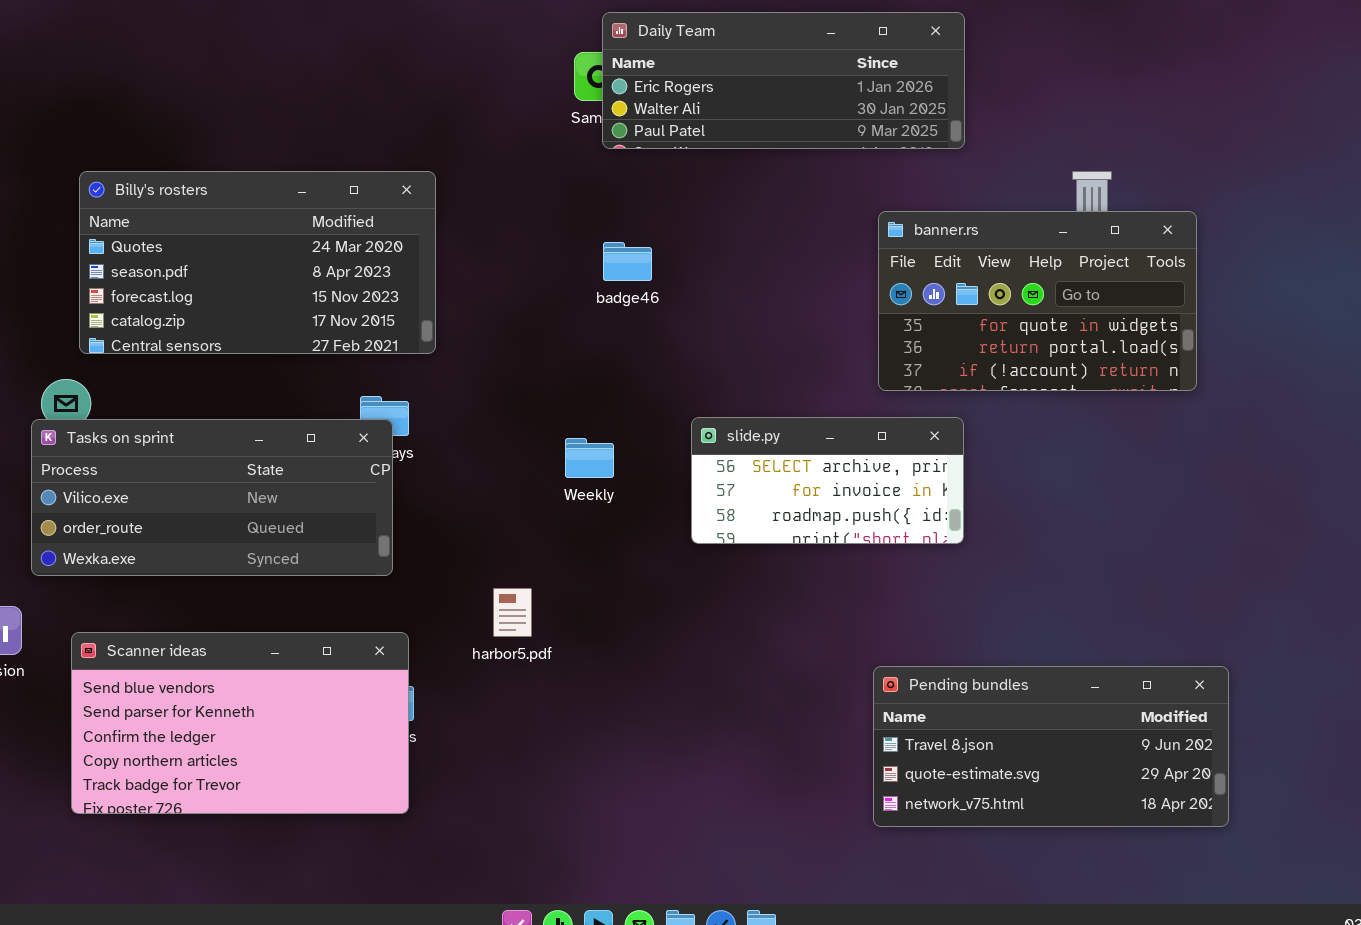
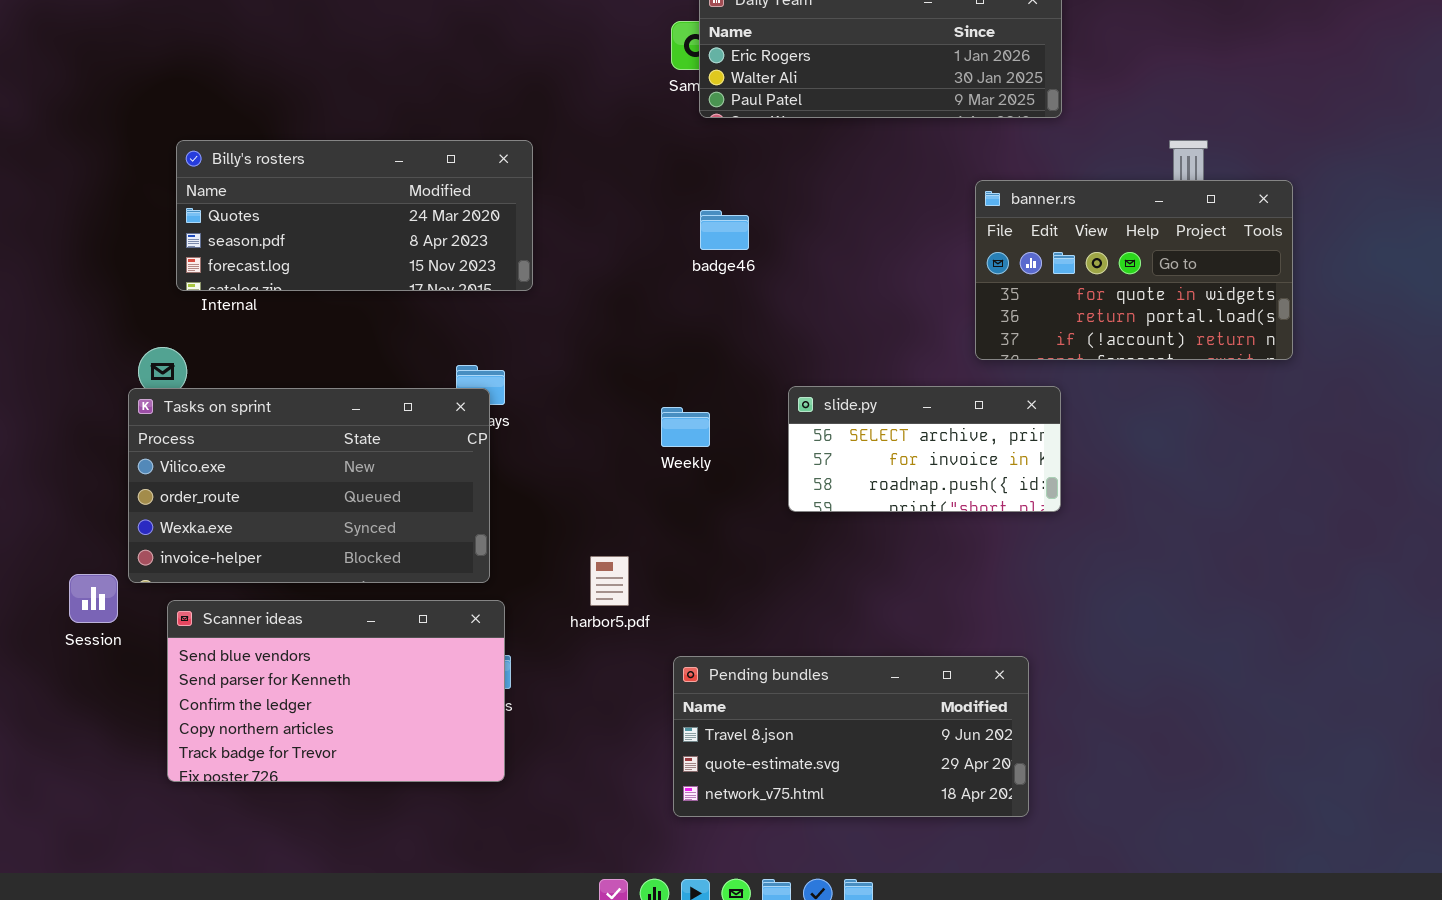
Billy's rosters: [79,171,436,354] -> [176,140,533,291], resized
Tasks on sprint: [31,419,393,576] -> [128,388,490,583], resized
Pending bundles: [873,666,1229,827] -> [673,656,1029,817], moved

